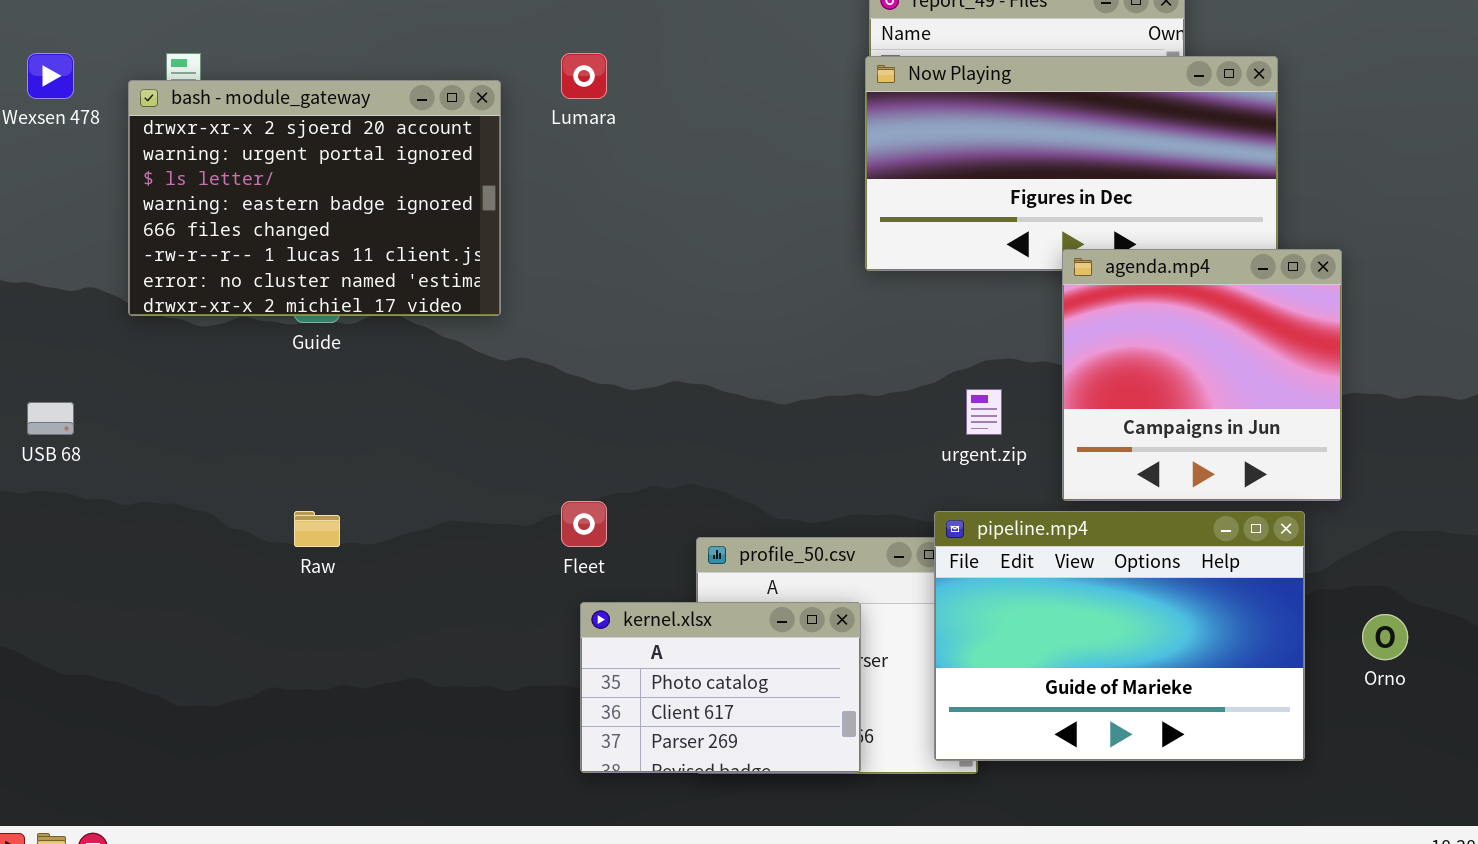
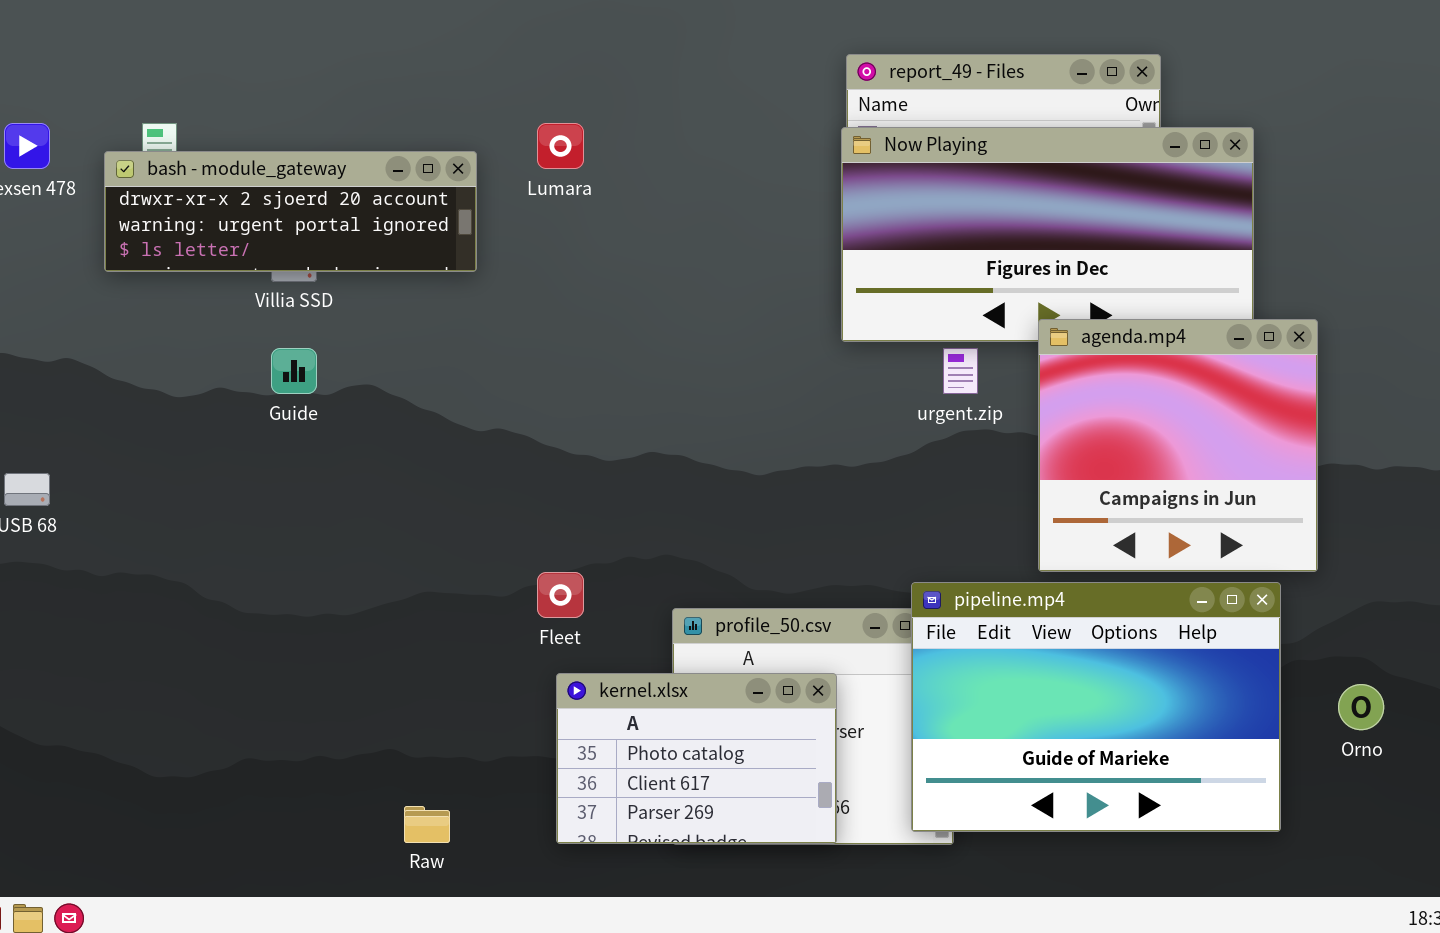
bash - module_gateway: [128,80,501,316] -> [104,151,477,272], resized
urgent.zip: [966,389,1002,435] -> [943,348,978,394], moved
Raw: [294,511,340,547] -> [404,806,450,843], moved

